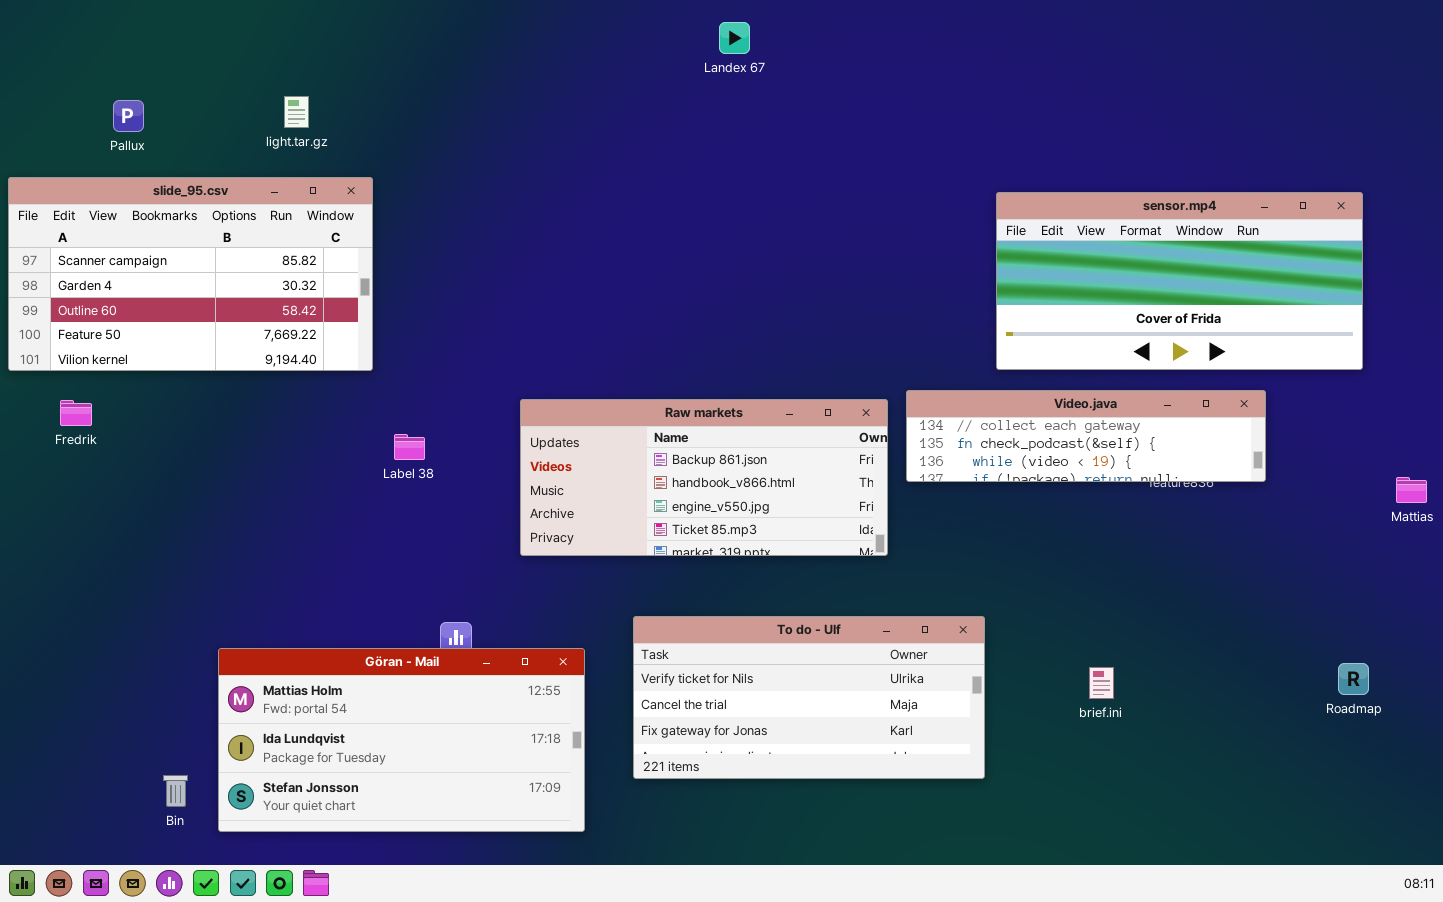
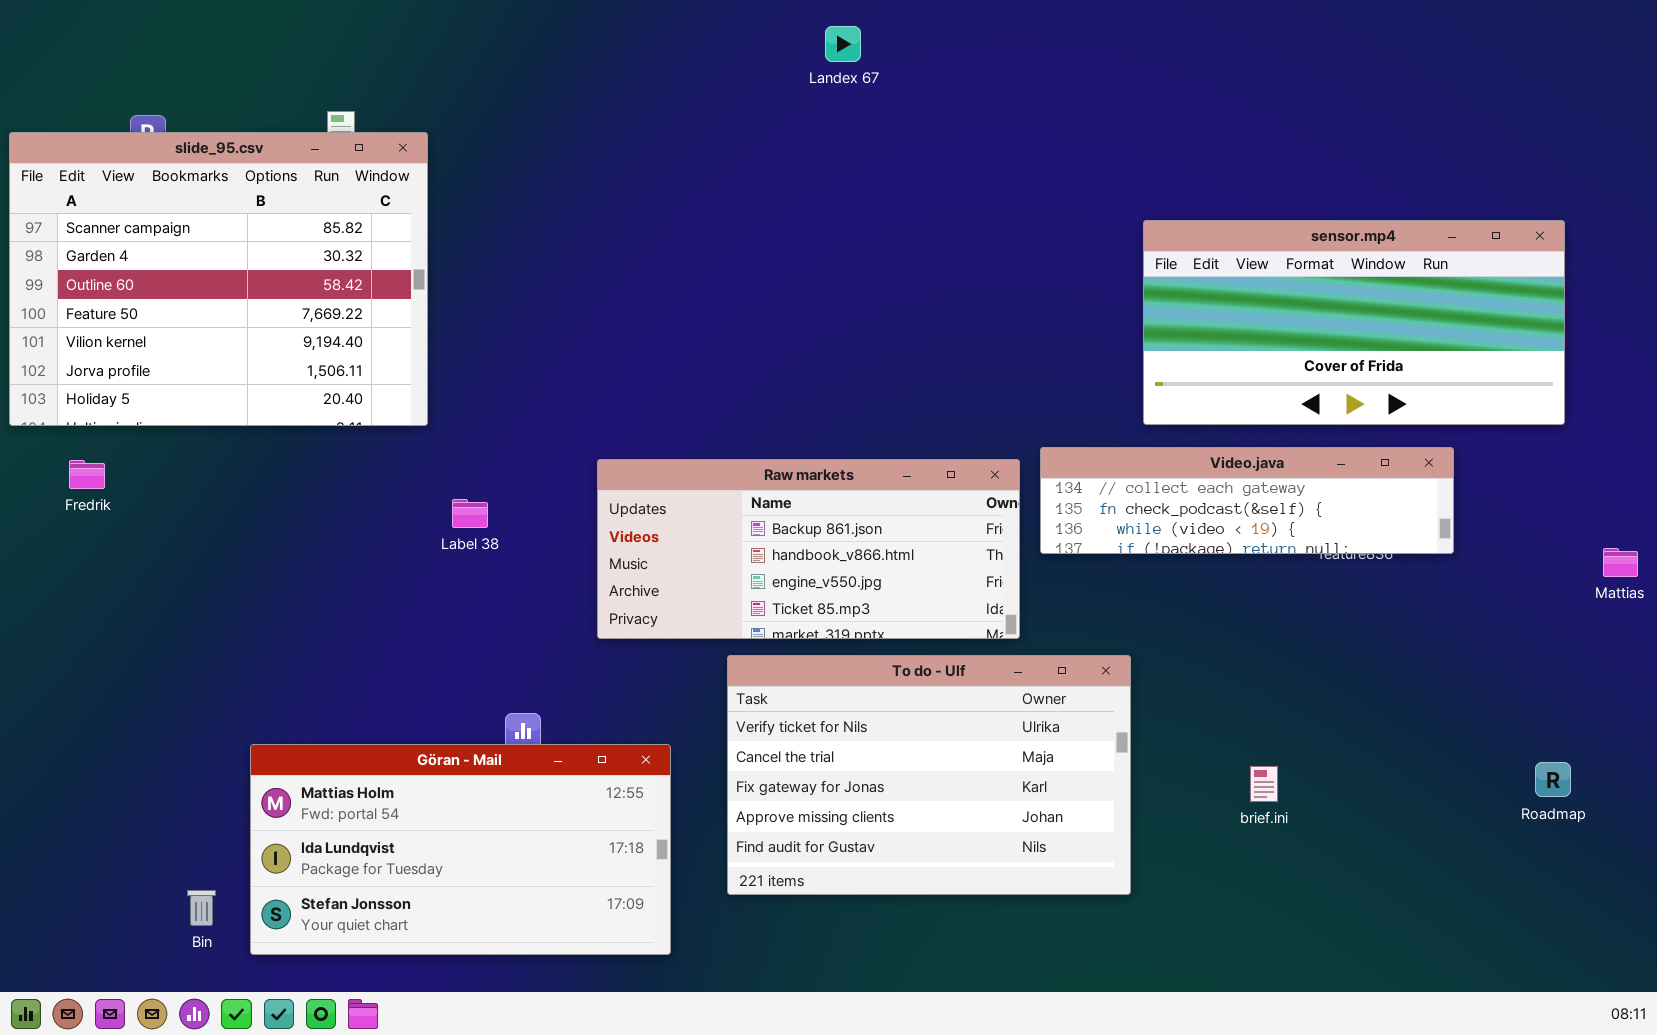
slide_95.csv: [8,177,373,371] -> [9,132,428,426], resized
To do - Ulf: [633,616,985,779] -> [727,655,1131,895], resized

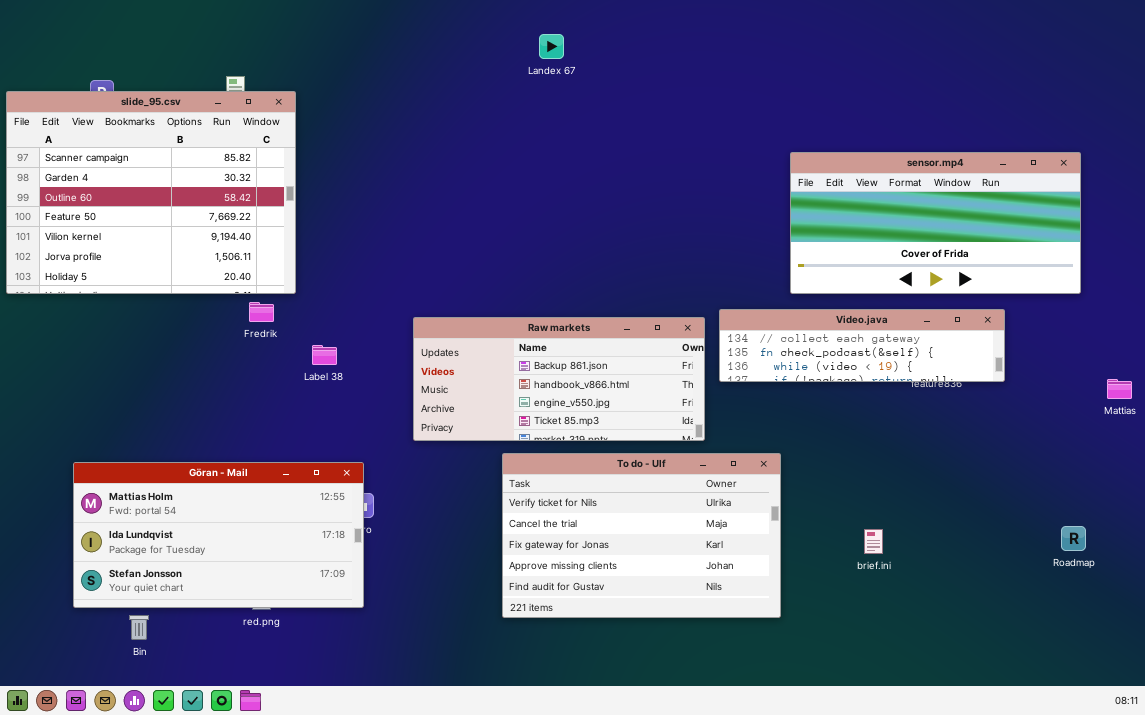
Landex 67: [825,26,861,62] -> [539,34,564,59], moved
Fredrik: [69,460,105,489] -> [249,302,274,322], moved
Göran - Mail: [250,744,671,955] -> [73,462,364,608], moved

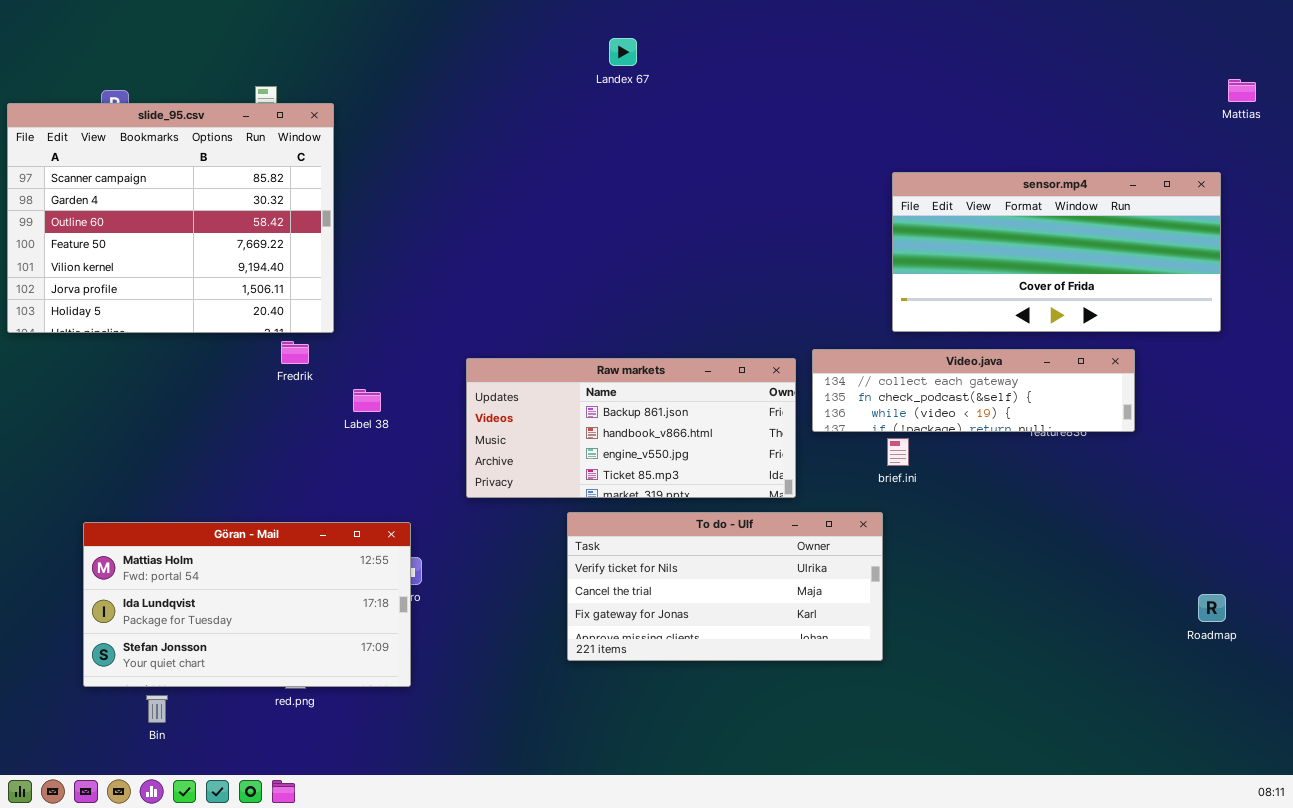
Mattias: [1107,379,1132,399] -> [1228,79,1256,102], moved
To do - Ulf: [502,453,781,618] -> [567,512,883,661], resized
brief.ini: [864,529,883,554] -> [887,438,909,466], moved

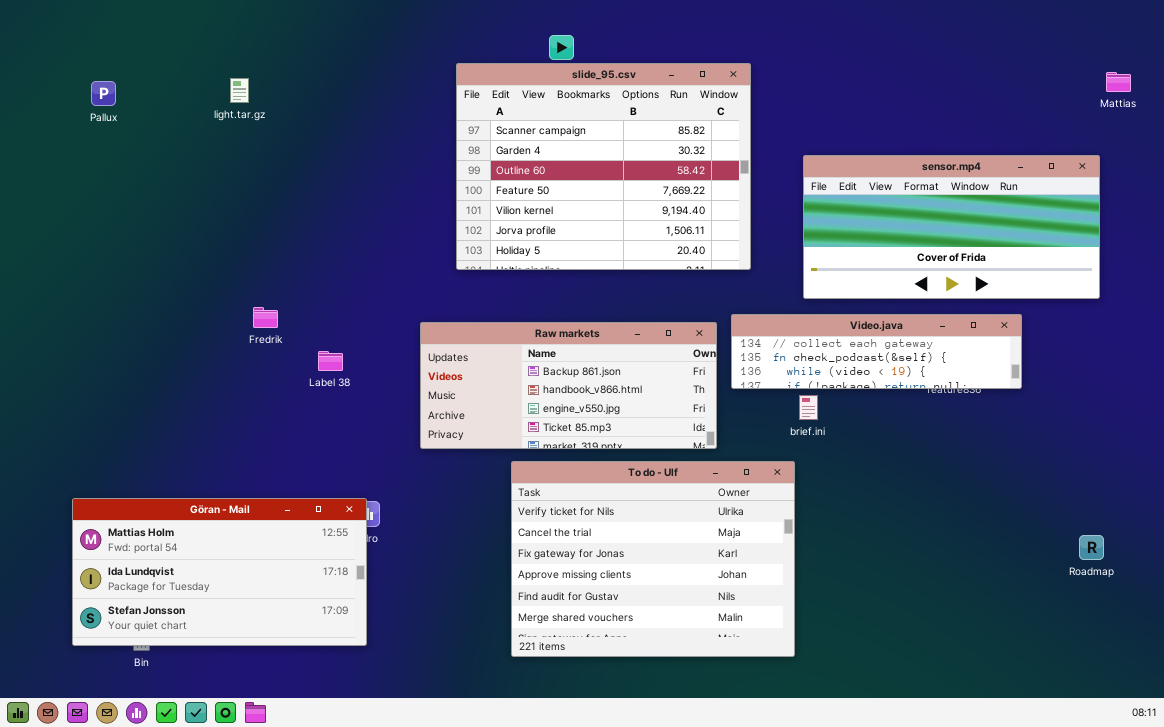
slide_95.csv: [7,103,334,333] -> [456,63,751,270], moved
To do - Ulf: [567,512,883,661] -> [511,461,795,657], resized
Göran - Mail: [83,522,411,687] -> [72,498,367,646], moved

